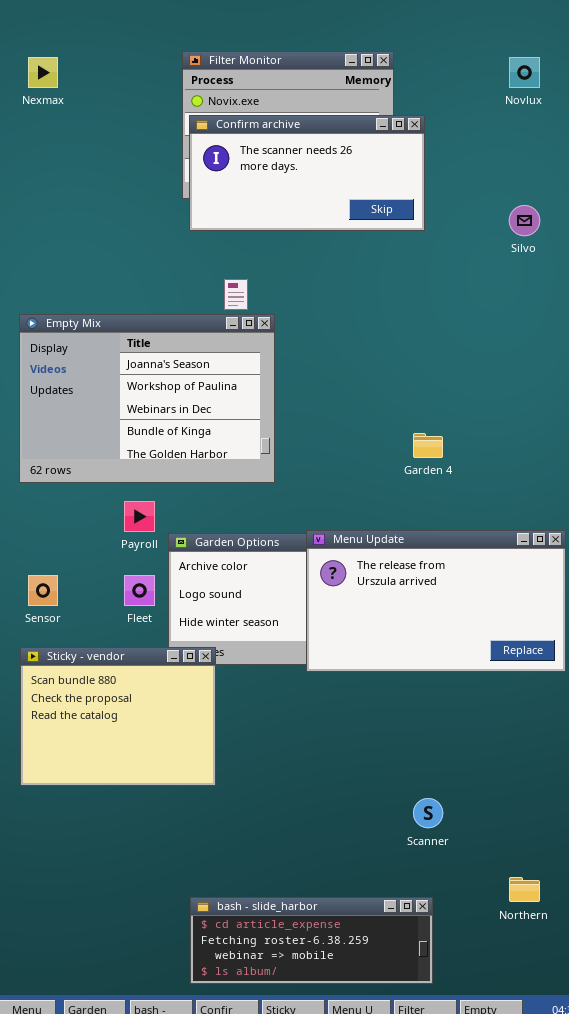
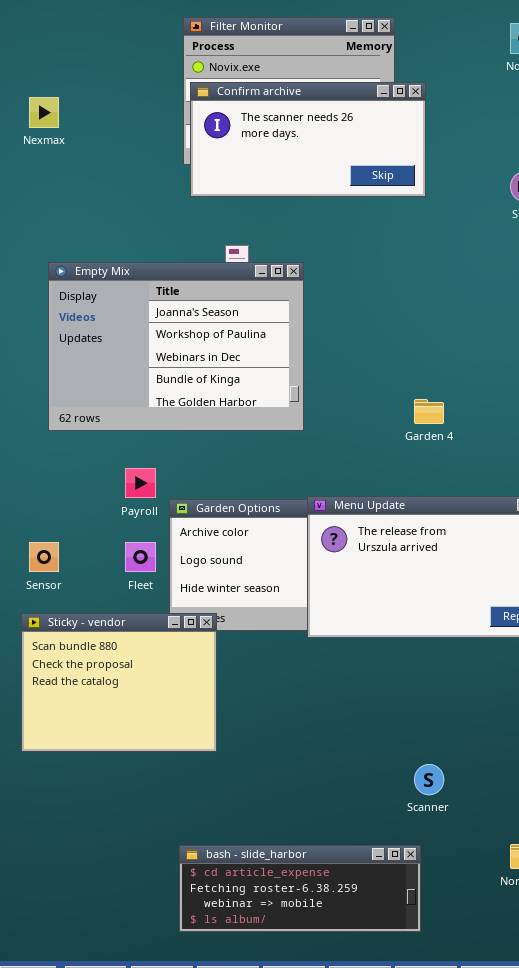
Nexmax: [28,57,58,88] -> [29,97,59,128], moved
Empty Mix: [19,314,275,483] -> [48,262,304,431], moved
bash - slide_harbor: [190,897,433,984] -> [179,845,421,932], moved

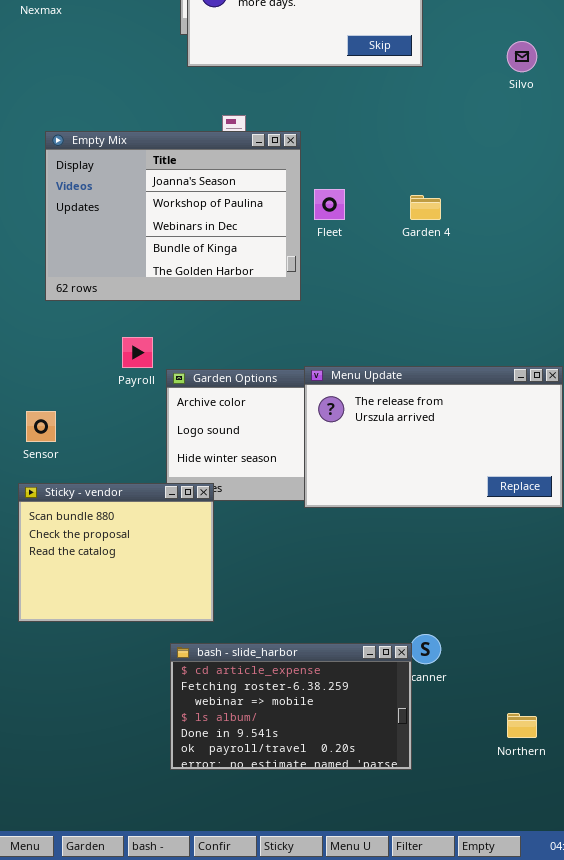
Garden 4: [414,399,444,424] -> [410,195,441,220], moved
Fleet: [125,542,156,572] -> [314,189,345,220], moved
bash - slide_harbor: [179,845,421,932] -> [170,643,412,770], moved, resized

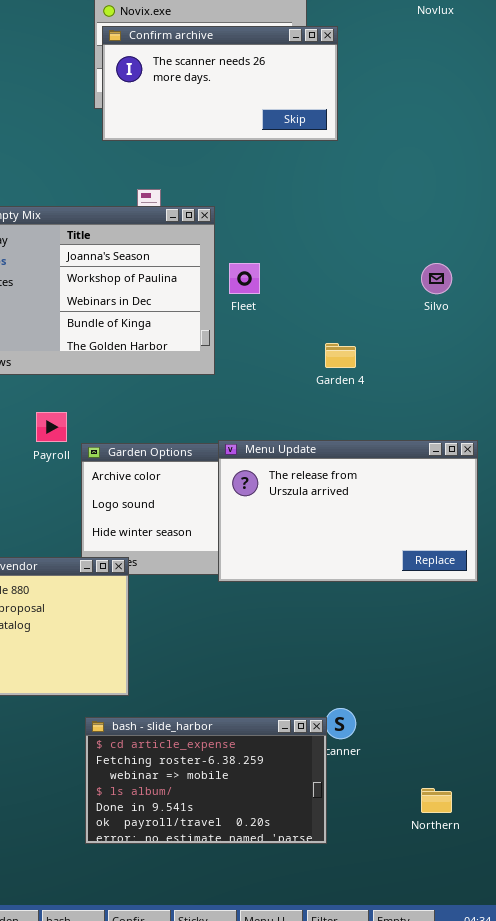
Silvo: [507,41,537,72] -> [421,263,452,294], moved
Garden 4: [410,195,441,220] -> [325,343,356,368], moved

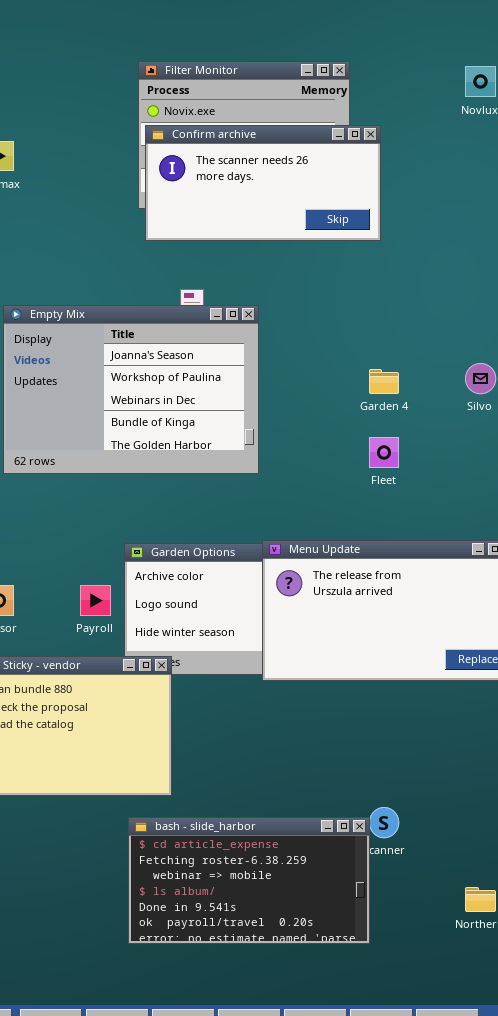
Fleet: [229,263,260,294] -> [369,437,399,468], moved
Garden 4: [325,343,356,368] -> [369,369,399,394], moved
Payroll: [36,412,67,442] -> [80,585,111,616], moved

